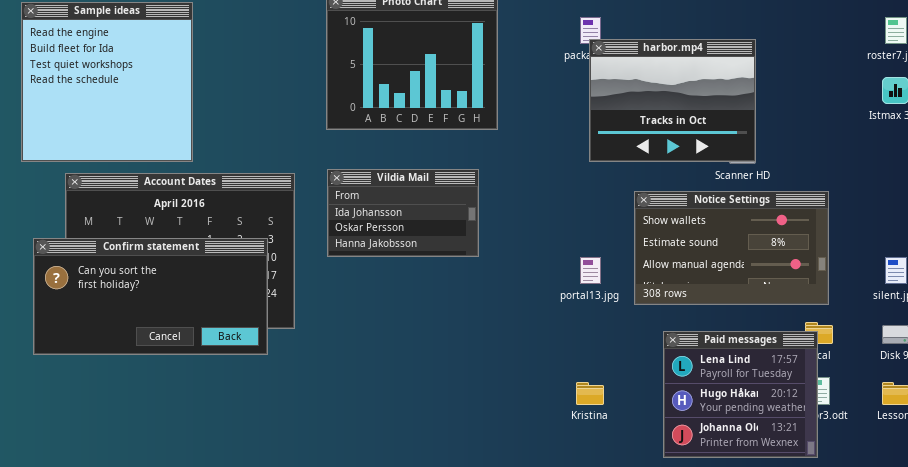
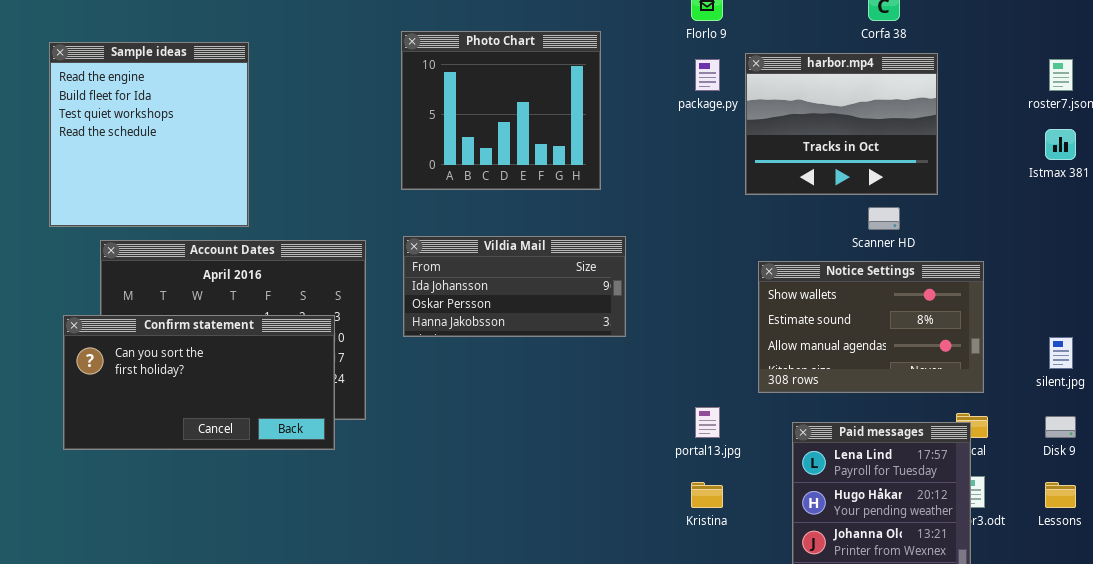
harbor.mp4: [589,39,756,162] -> [745,53,938,195], moved
Vildia Mail: [327,169,479,257] -> [403,236,626,337], resized
portal13.jpg: [580,257,601,284] -> [695,407,720,438], moved

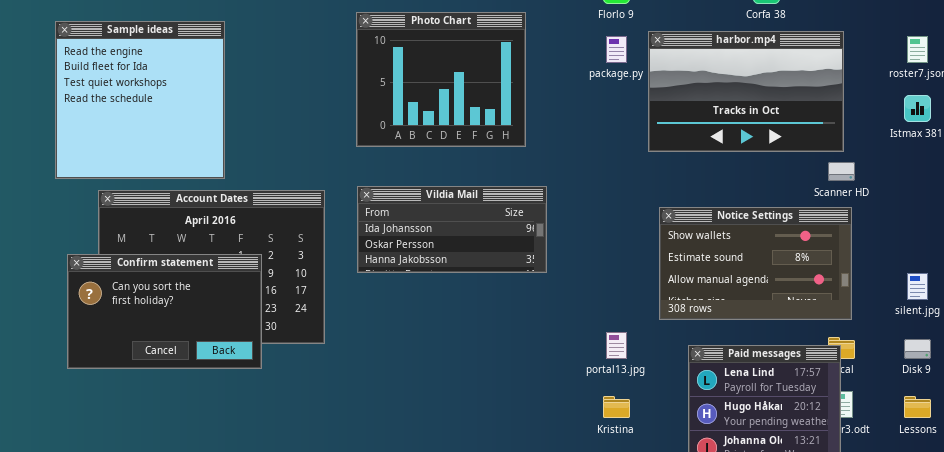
harbor.mp4: [745,53,938,195] -> [648,31,844,152], resized
Scanner HD: [868,207,900,230] -> [828,162,855,181], moved
Confirm statement: [63,315,335,450] -> [67,254,262,369], resized

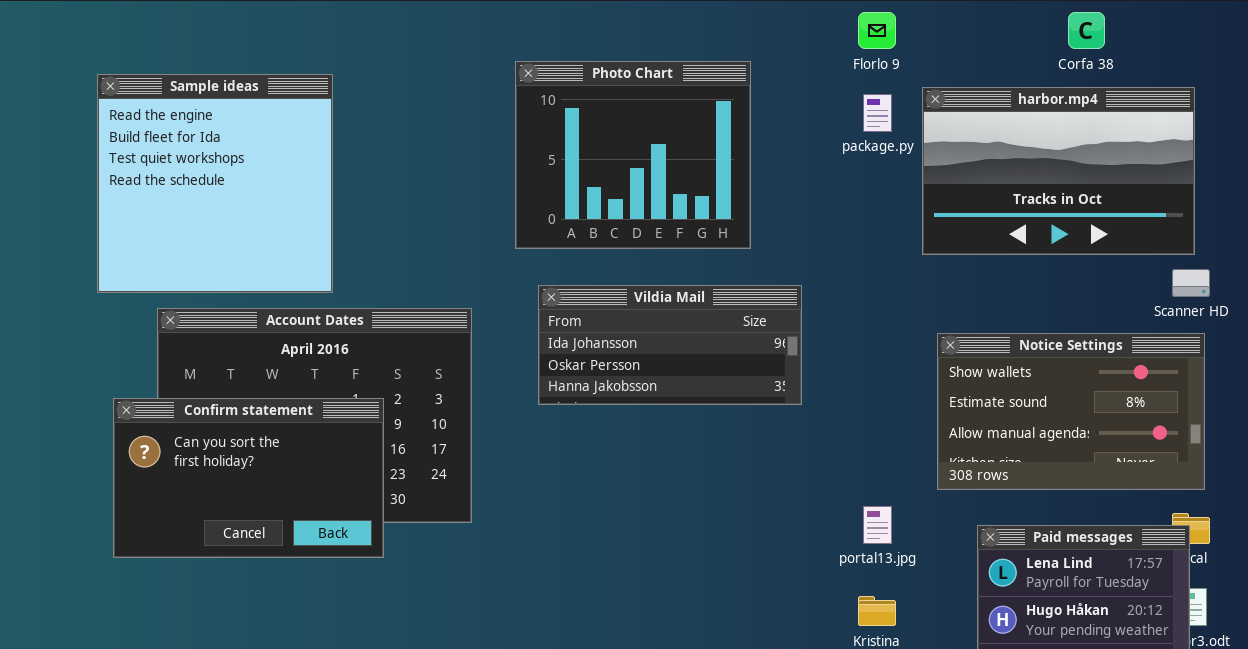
Vildia Mail: [357,186,547,273] -> [538,285,802,405], moved

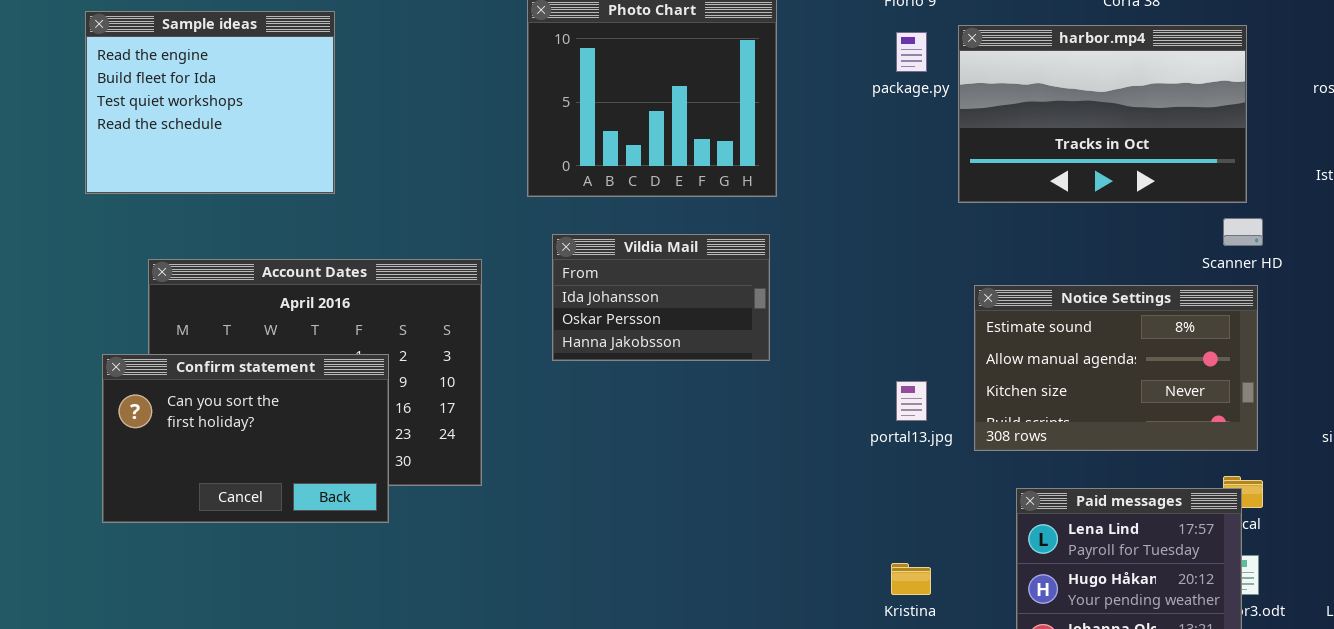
Sample ideas: [97,74,333,293] -> [85,11,335,194], resized
Vildia Mail: [538,285,802,405] -> [552,234,770,361], resized
Notice Settings: [937,333,1205,490] -> [974,285,1258,451], scrolled down 1 row
portal13.jpg: [863,506,892,544] -> [896,381,927,421], moved

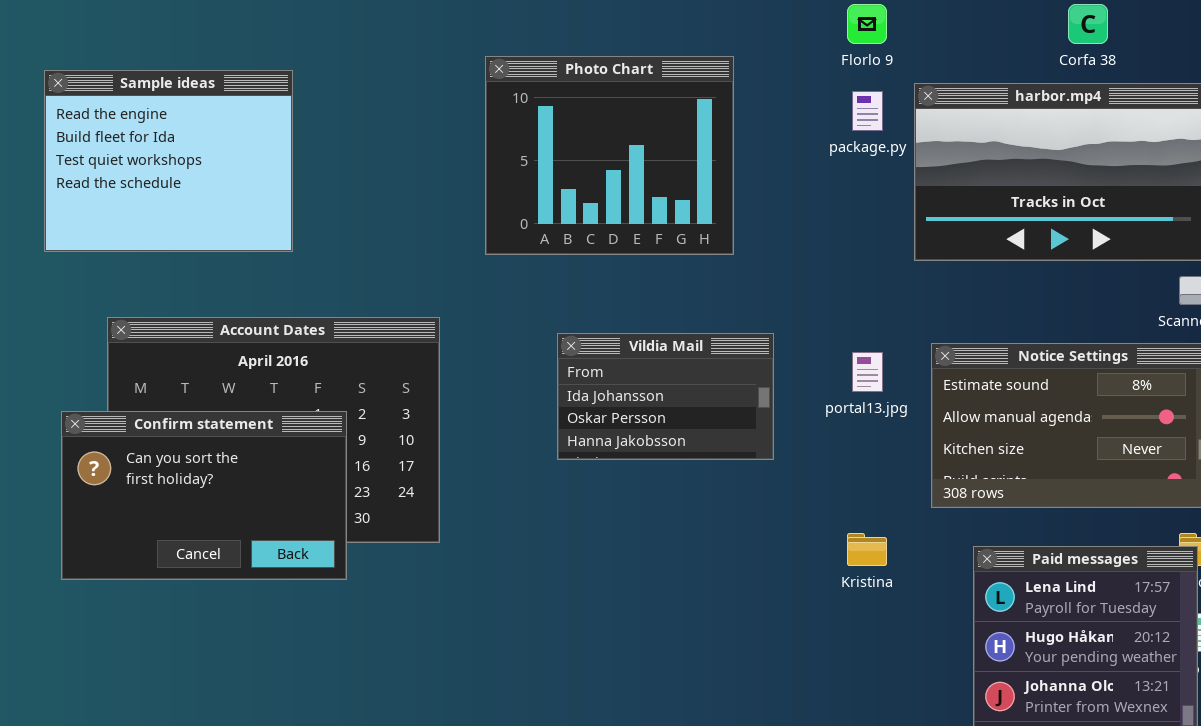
Vildia Mail: [552,234,770,361] -> [557,333,774,460], moved
portal13.jpg: [896,381,927,421] -> [852,352,883,392], moved
Kristina: [891,563,931,595] -> [847,533,887,566], moved

